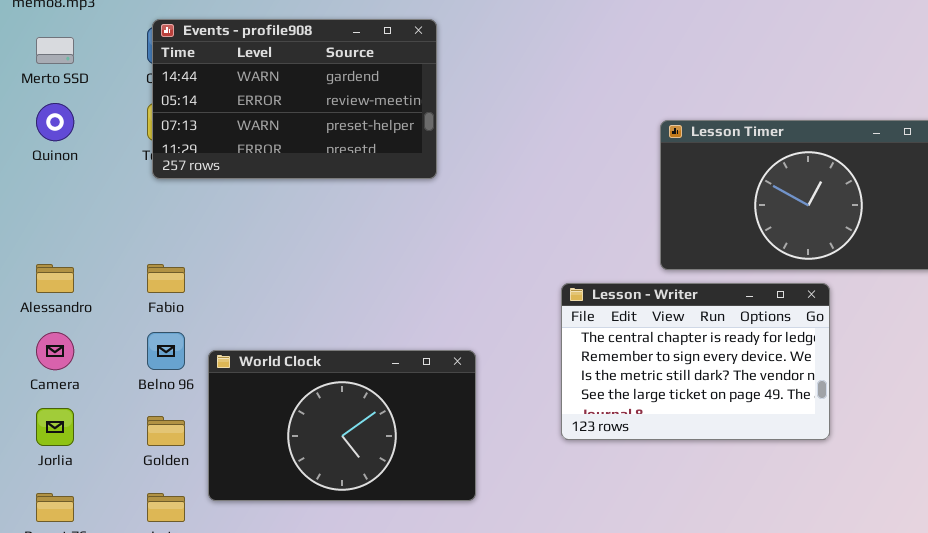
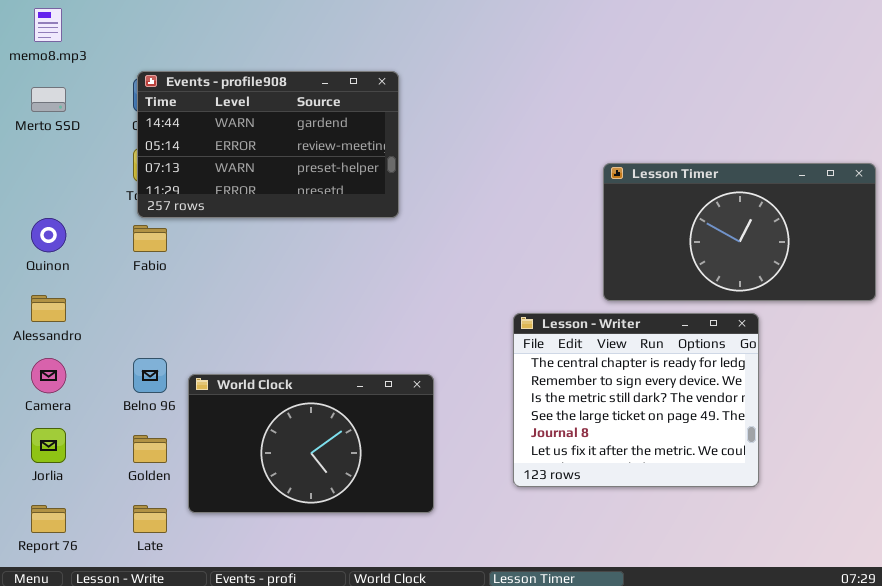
Quinon: [36,103,74,141] -> [31,218,66,252], moved
Fabio: [147,264,185,293] -> [133,225,167,252], moved
Lesson - Writer: [561,283,830,440] -> [513,313,759,487], resized

